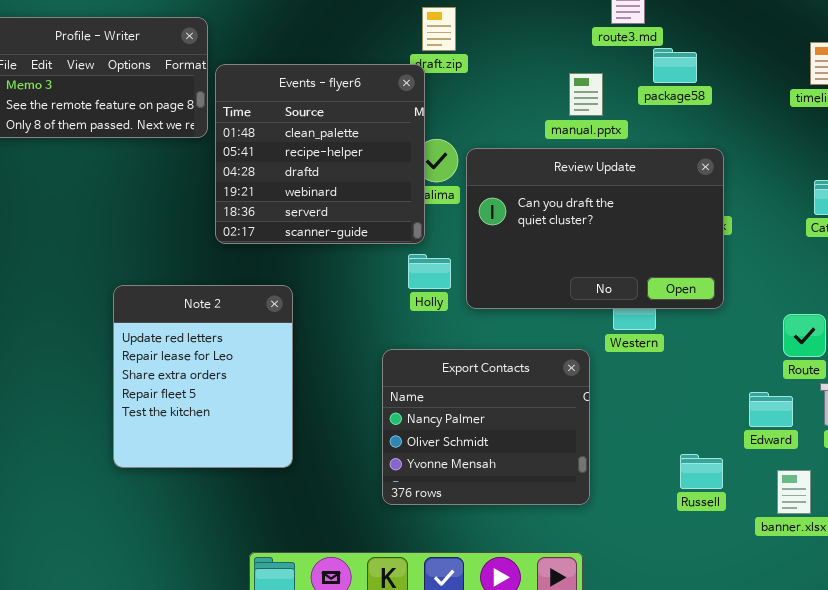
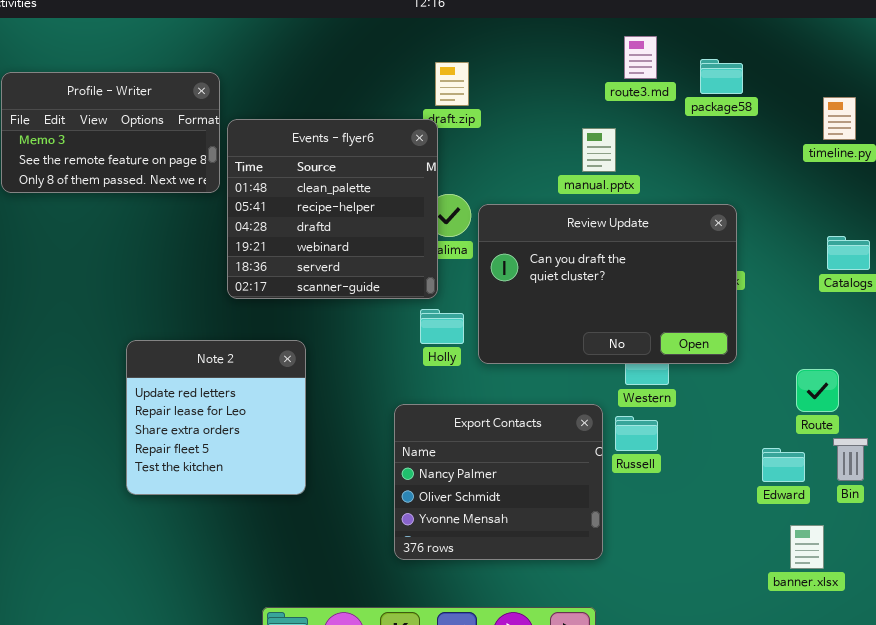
package58: [653,48,697,83] -> [700,59,743,94], moved
Note 2: [113,285,293,468] -> [126,340,306,495], resized
Russell: [680,454,723,489] -> [615,416,658,451], moved

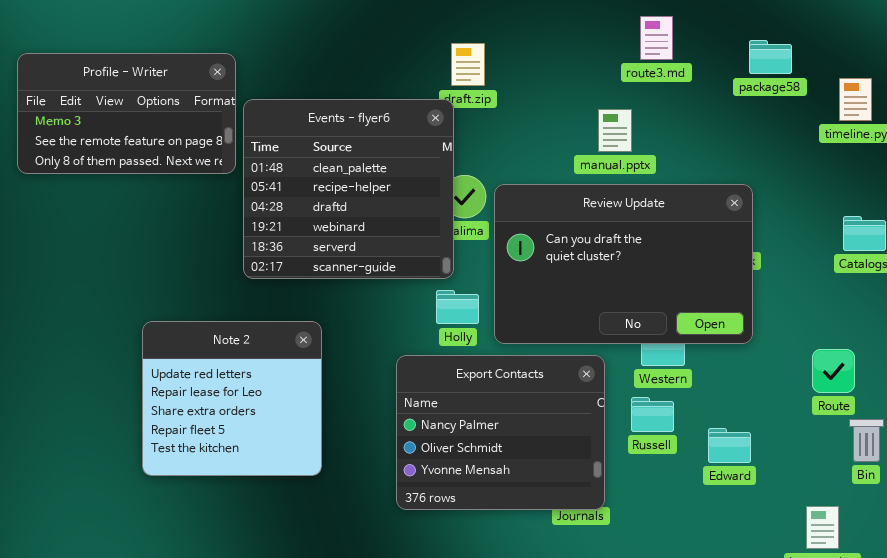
package58: [700,59,743,94] -> [749,40,792,74], moved
Export Contacts: [394,404,603,560] -> [396,355,605,510], moved
Edward: [762,448,805,482] -> [708,428,751,463], moved

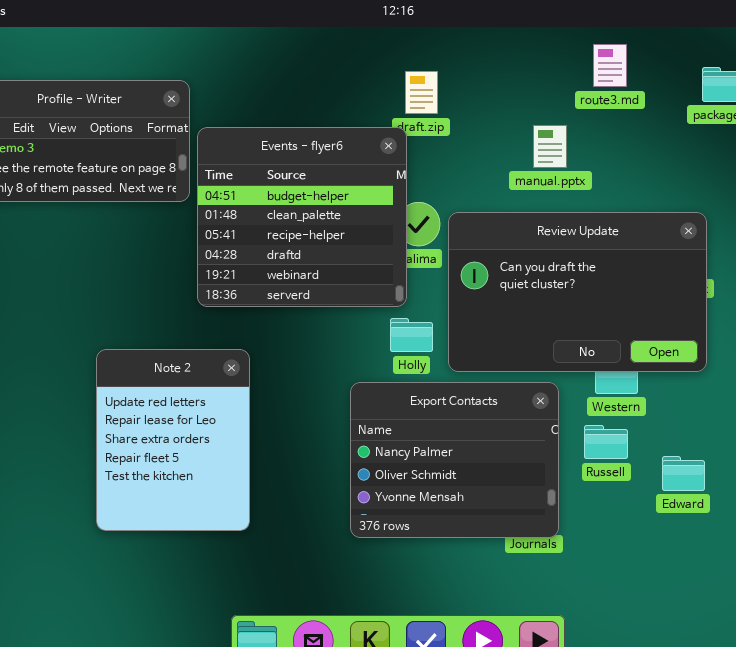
Events - flyer6: [243,99,454,279] -> [197,127,407,307], scrolled up 1 row
manual.pptx: [598,109,632,152] -> [533,125,567,168], moved
Note 2: [142,321,322,476] -> [96,349,250,531], resized

